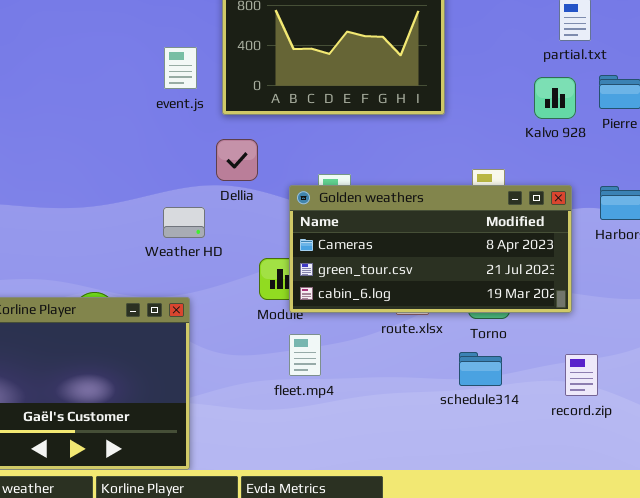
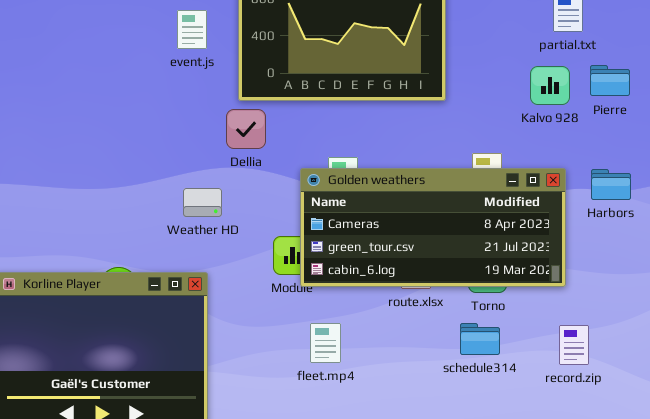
event.js: [164,47,197,89] -> [177,10,207,49], moved
Dellia: [216,139,258,181] -> [226,109,266,149], moved
fleet.mp4: [289,334,321,376] -> [310,323,341,363], moved

